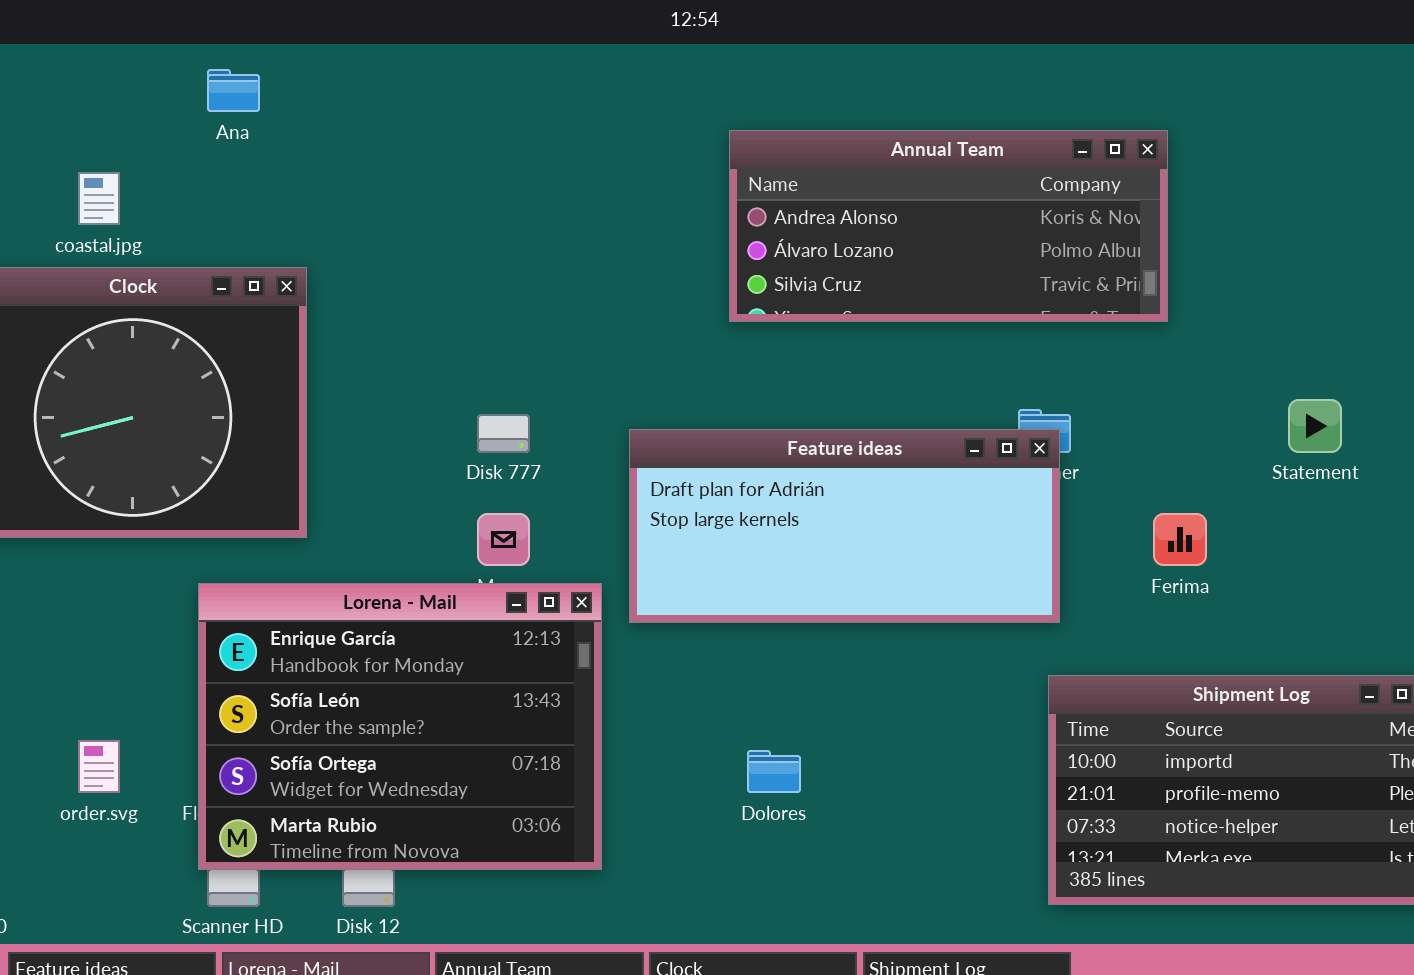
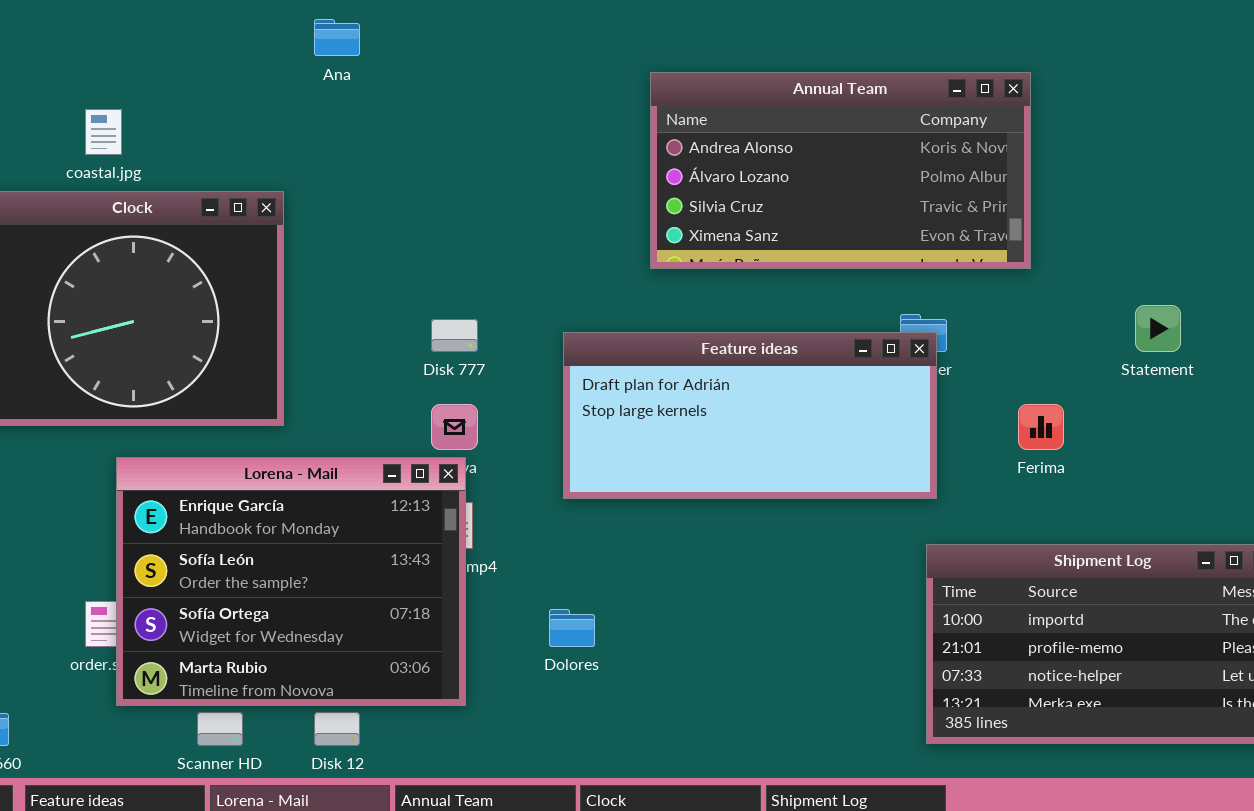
Ana: [207,69,260,112] -> [314,19,360,56], moved
Annual Team: [729,130,1168,322] -> [650,72,1031,269], resized
Lorena - Mail: [198,583,602,870] -> [116,457,466,706], moved
Dolores: [747,750,801,793] -> [549,609,595,647], moved

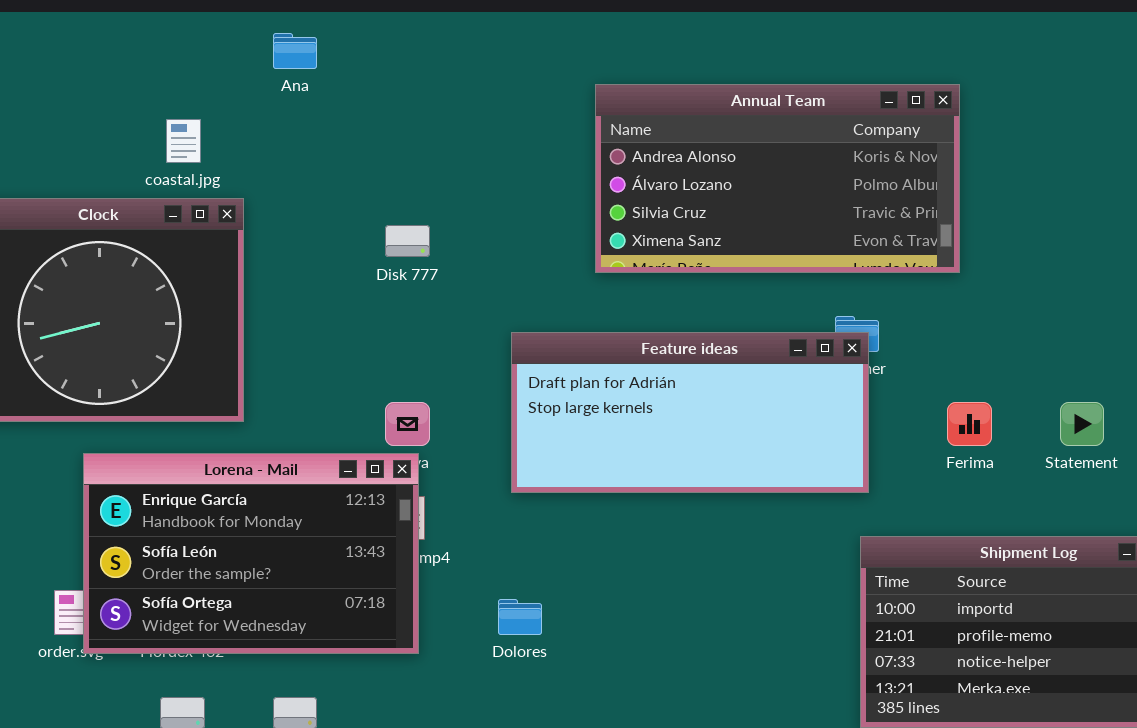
coastal.jpg: [85,109,122,155] -> [166,119,201,163], moved
Statement: [1135,305,1181,352] -> [1060,402,1104,446], moved
Disk 777: [431,319,478,352] -> [385,225,430,257], moved
Lorena - Mail: [116,457,466,706] -> [83,453,419,654], resized

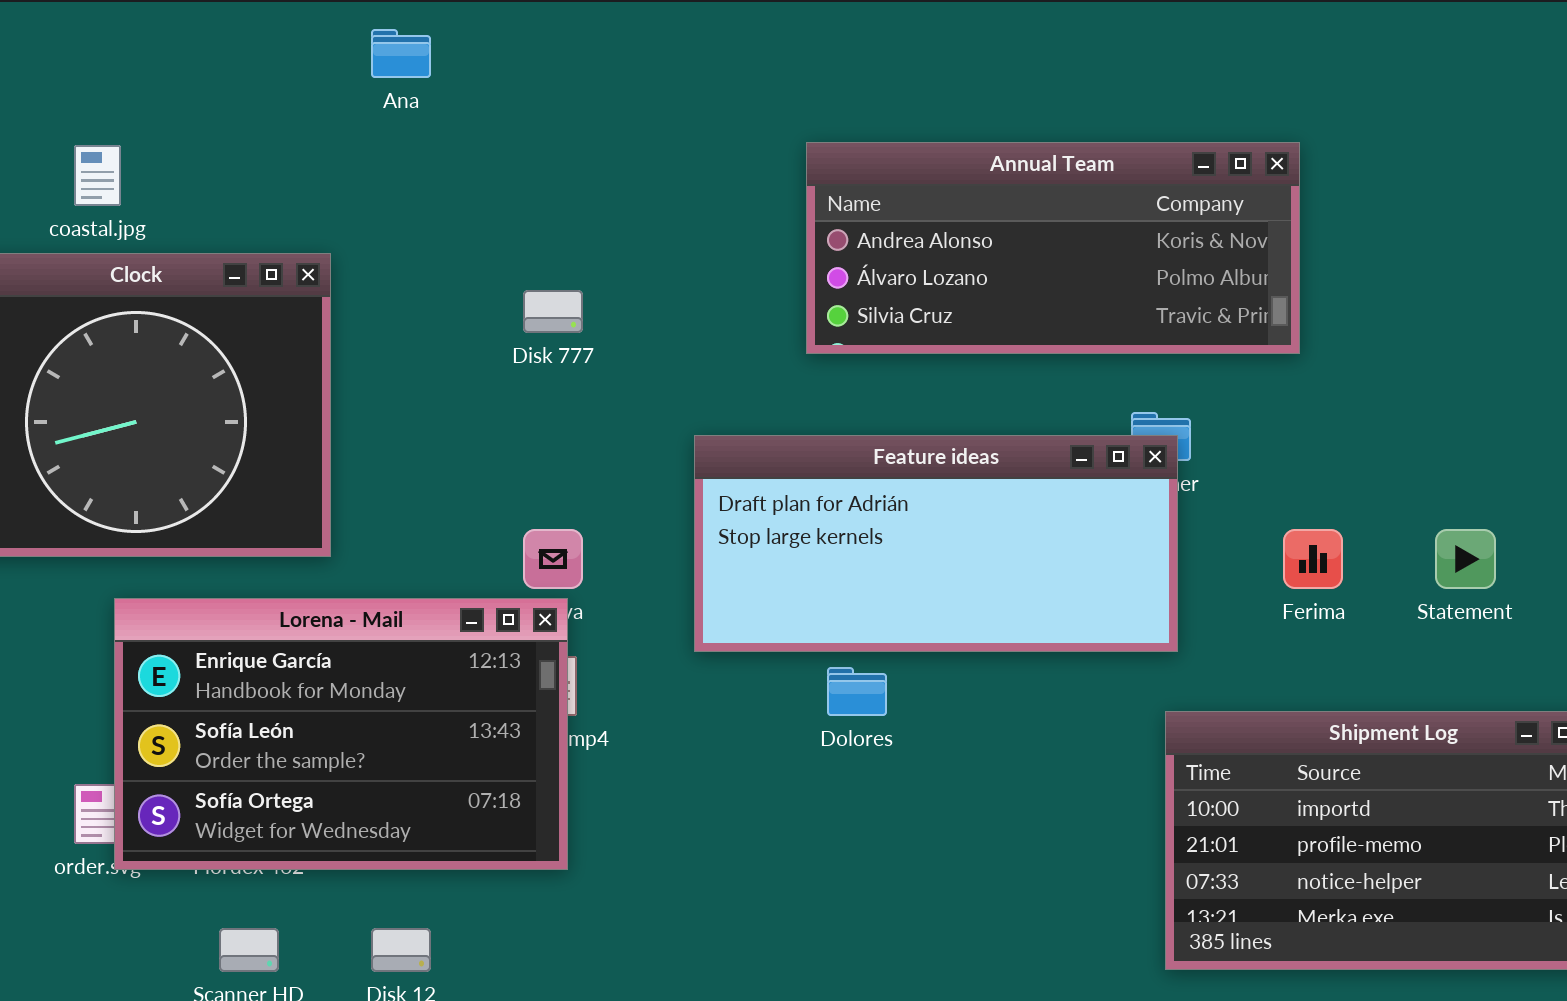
Annual Team: [595,84,960,273] -> [806,142,1300,354], resized
coastal.jpg: [166,119,201,163] -> [74,145,121,206], moved
Dolores: [498,599,542,635] -> [827,667,887,716], moved

